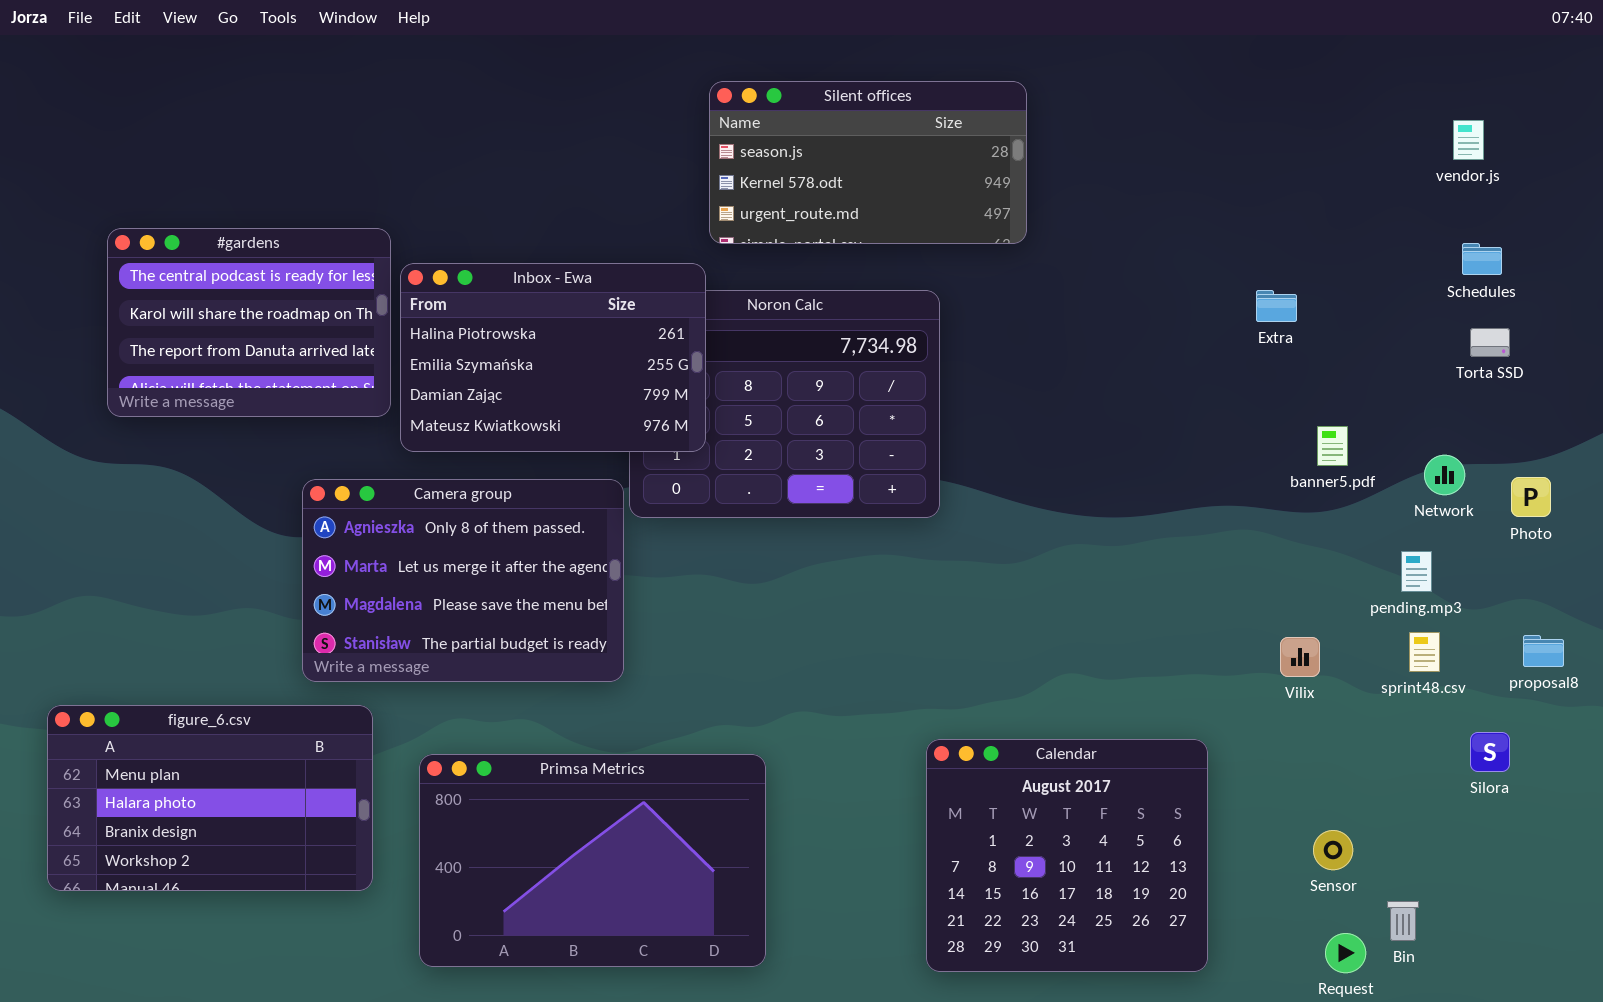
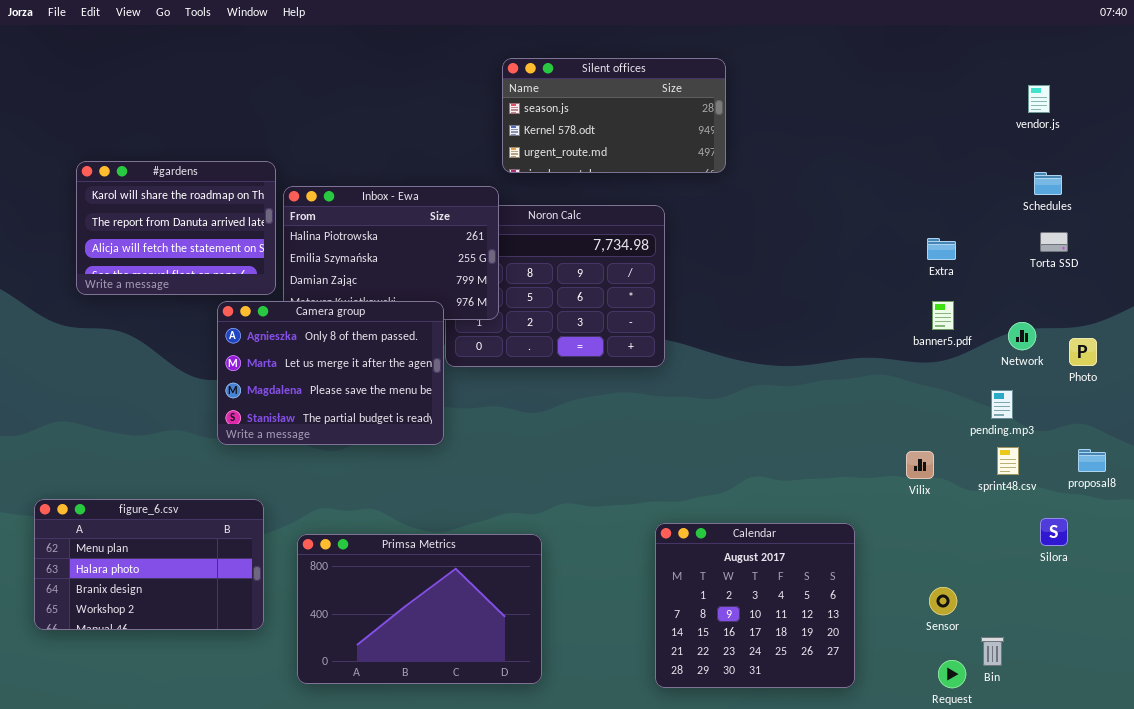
#gardens: [107,228,391,417] -> [76,161,276,295], scrolled down 1 row
Extra: [1256,290,1297,322] -> [927,238,956,260], moved
Camera group: [302,479,624,682] -> [217,301,444,445], moved

